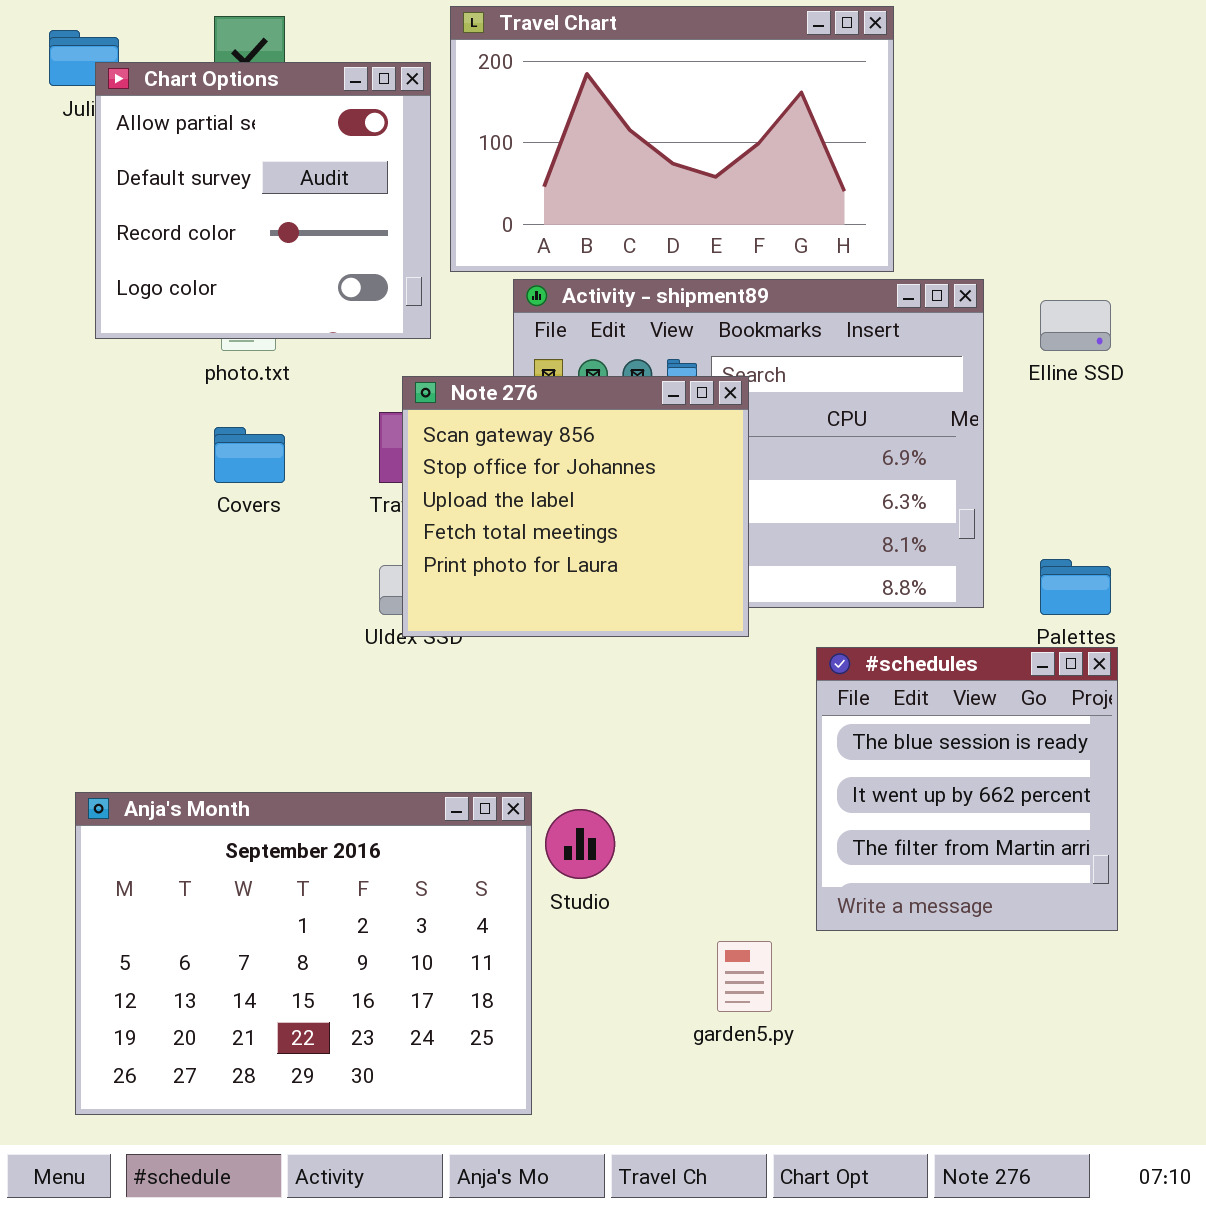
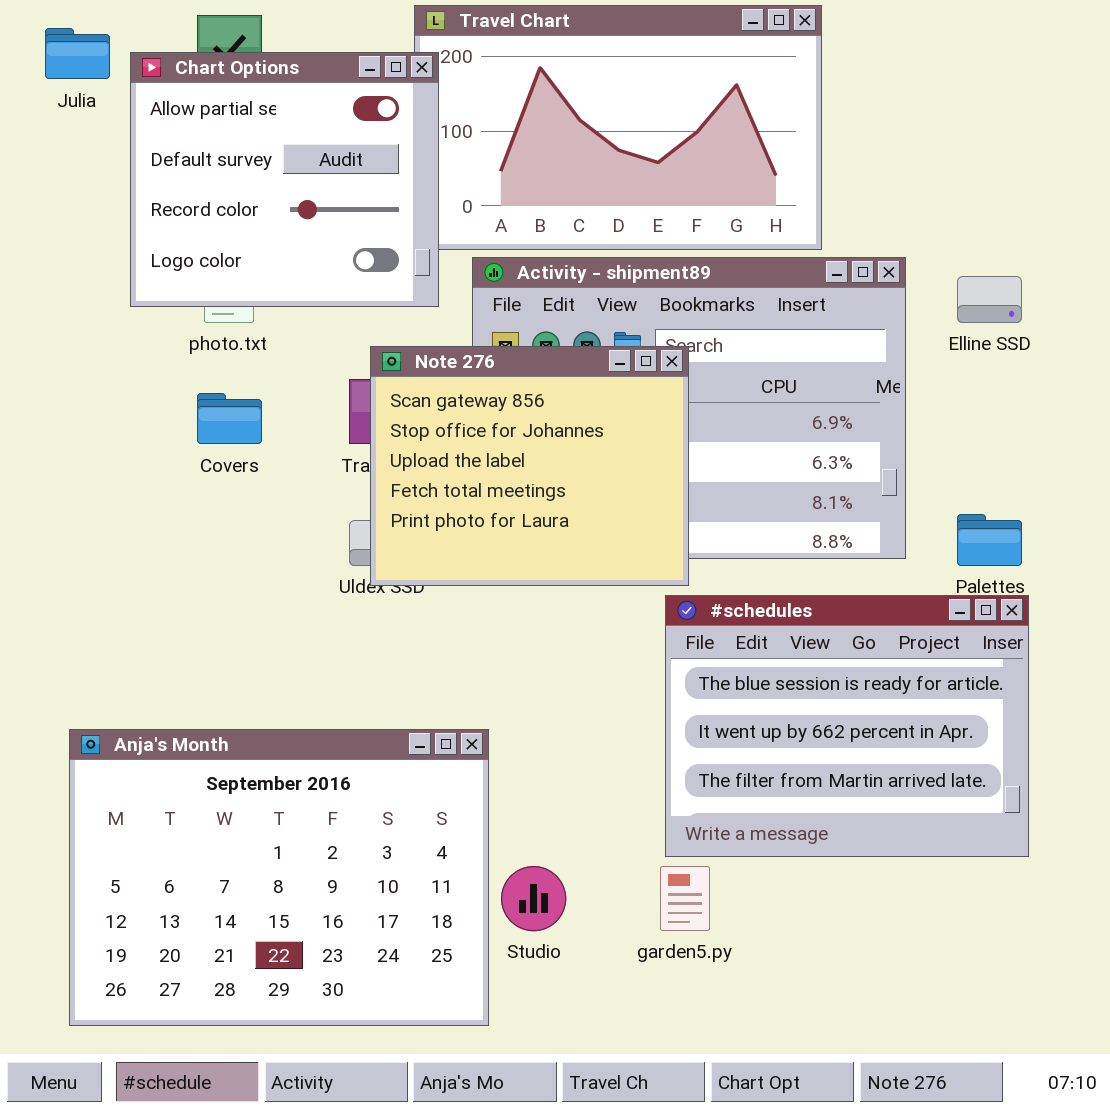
Chart Options: [95,62,431,339] -> [130,52,439,307], moved
#schedules: [816,647,1118,931] -> [665,595,1029,857], resized
Studio: [545,809,615,879] -> [501,866,566,931], moved

